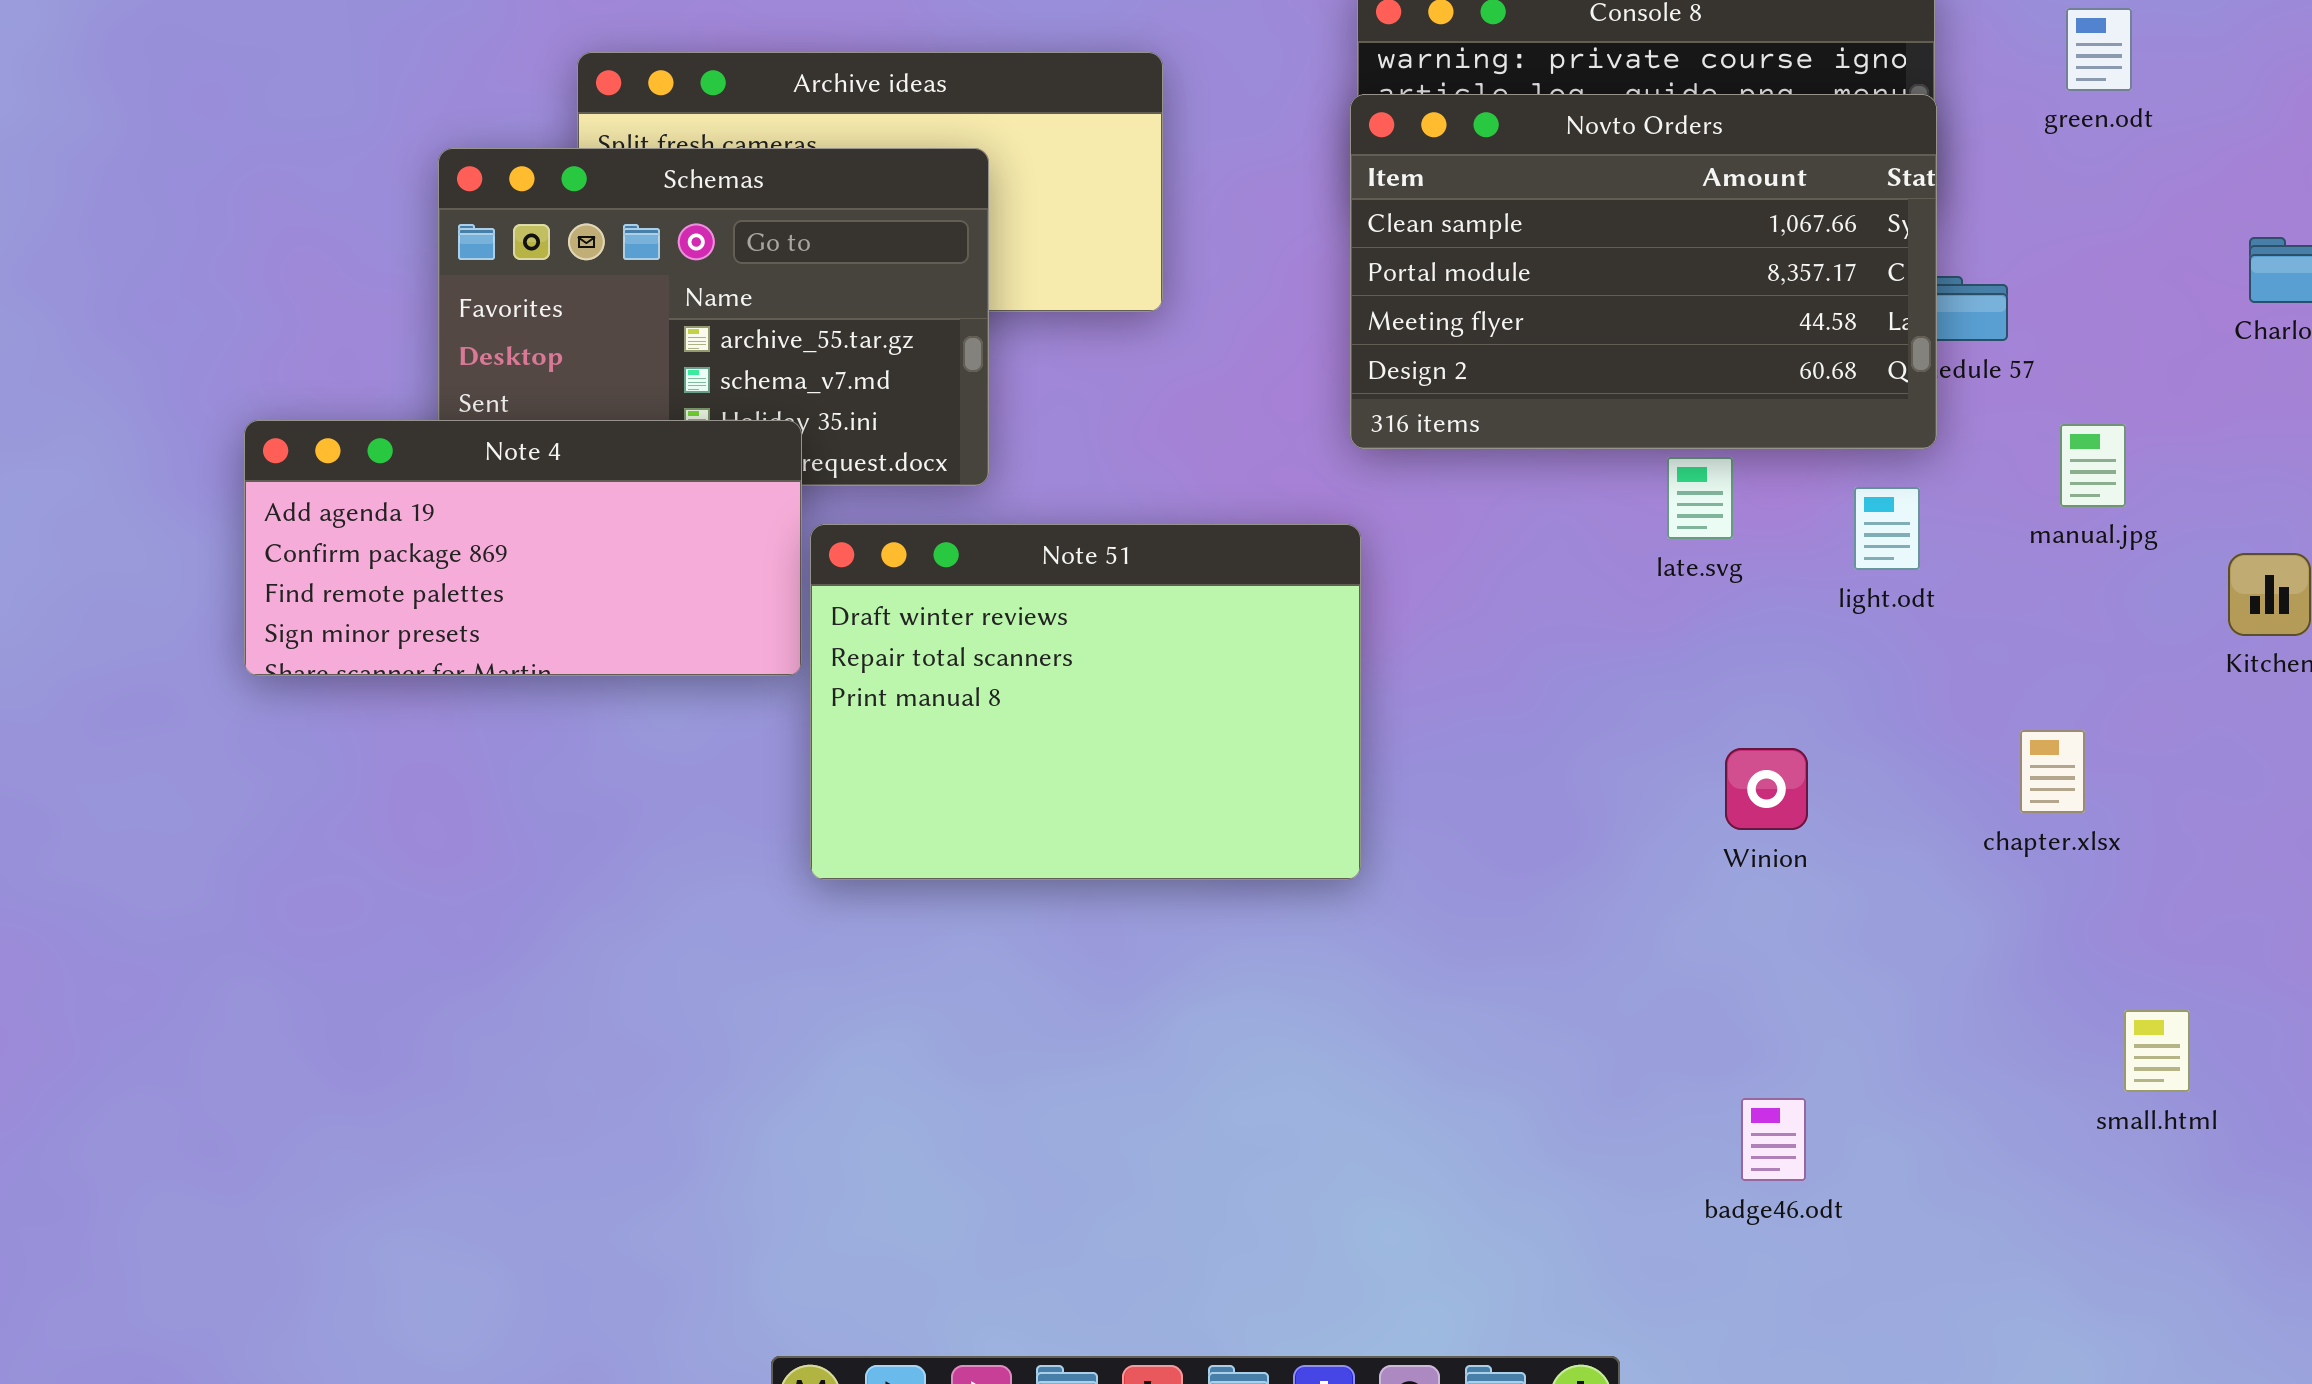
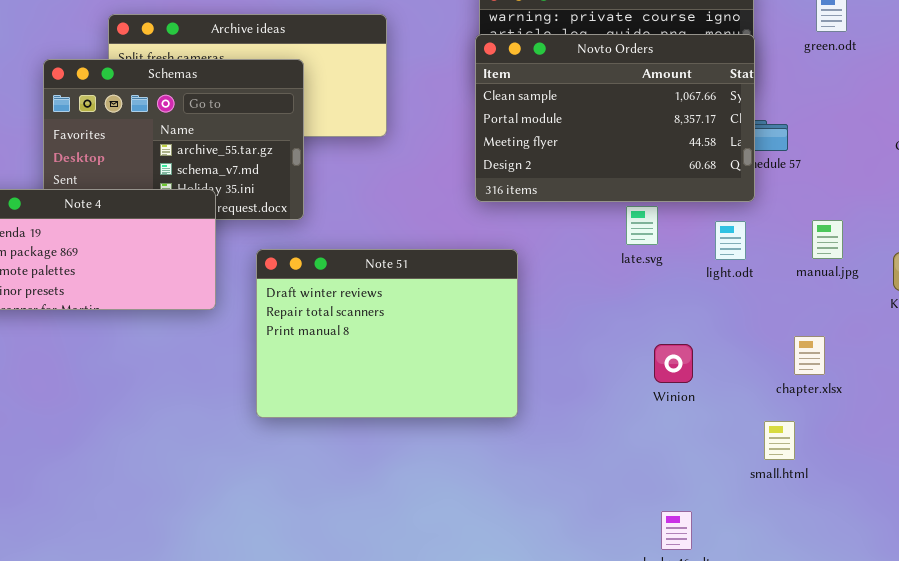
manual.jpg: [2060,424,2126,507] -> [812,220,843,259], moved
Note 51: [810,524,1361,880] -> [256,249,518,418], moved
small.html: [2124,1010,2190,1092] -> [764,421,795,460], moved

